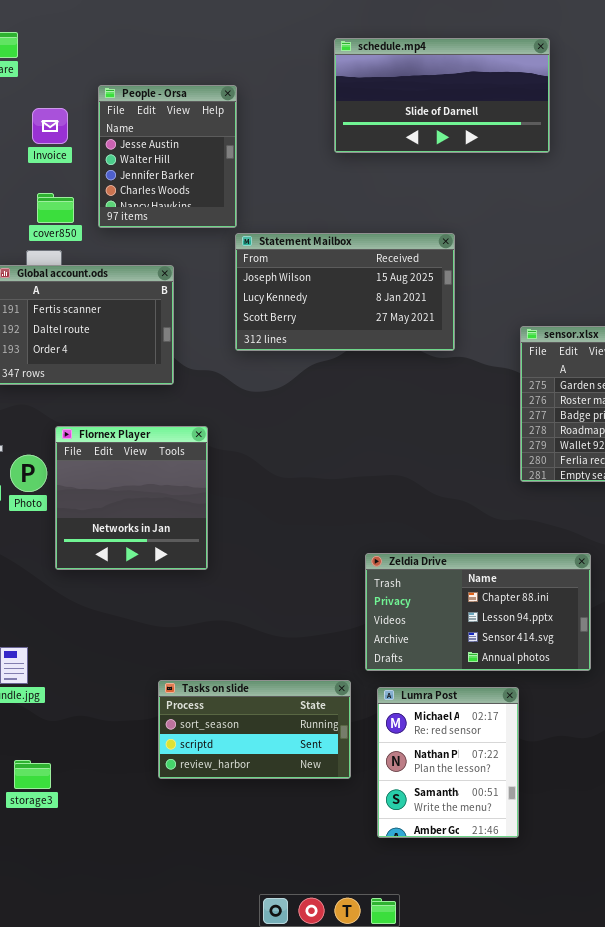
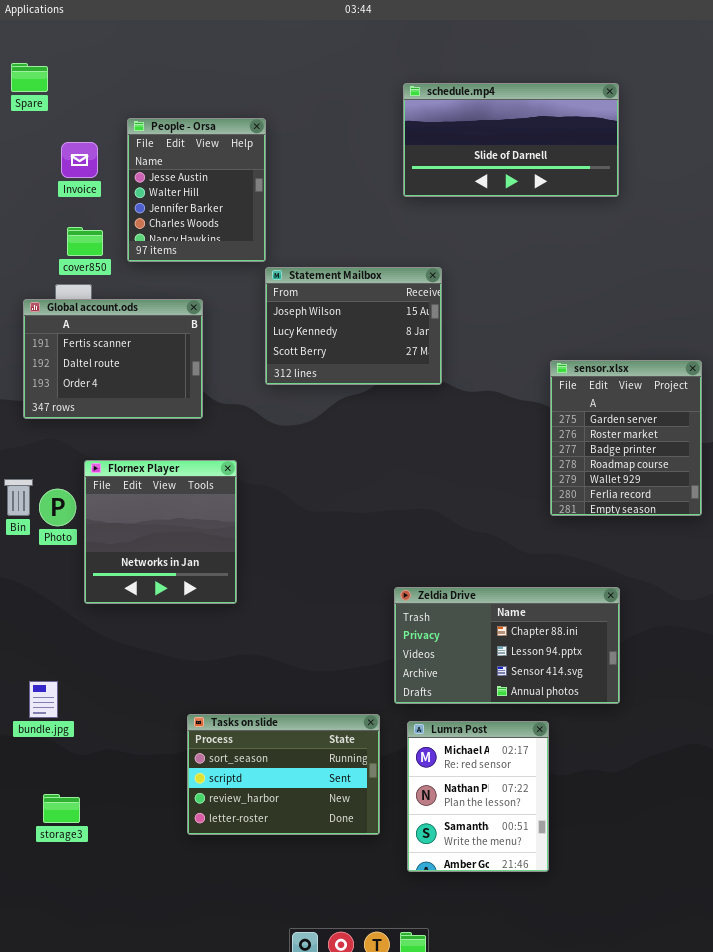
schedule.mp4: [334,38,550,153] -> [403,83,619,197], moved
Statement Mailbox: [235,233,455,351] -> [265,267,442,385], resized
Tasks on slide: [158,680,351,779] -> [187,714,380,835], resized

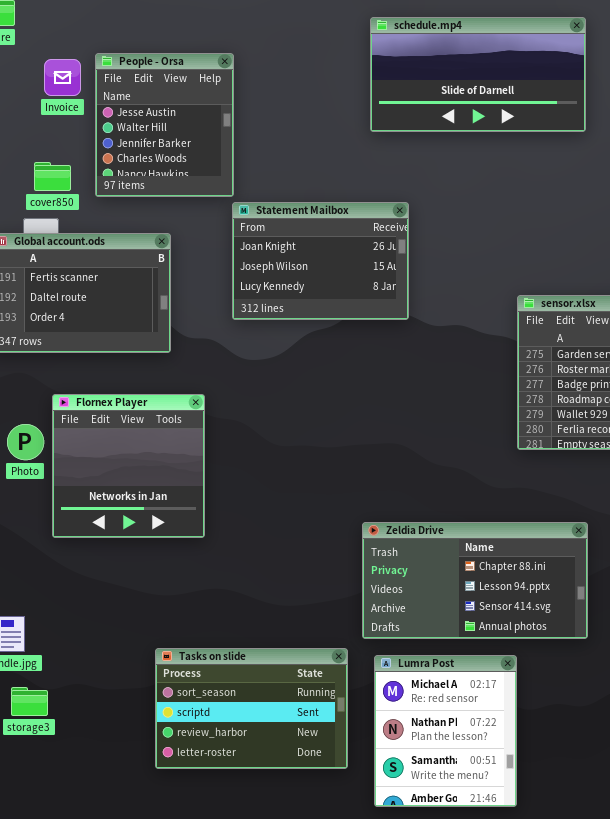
Invoice: [61,142,98,178] -> [44,59,81,96], moved
Statement Mailbox: [265,267,442,385] -> [232,202,409,320], scrolled up 1 row
storage3: [43,794,80,823] -> [11,687,48,716], moved

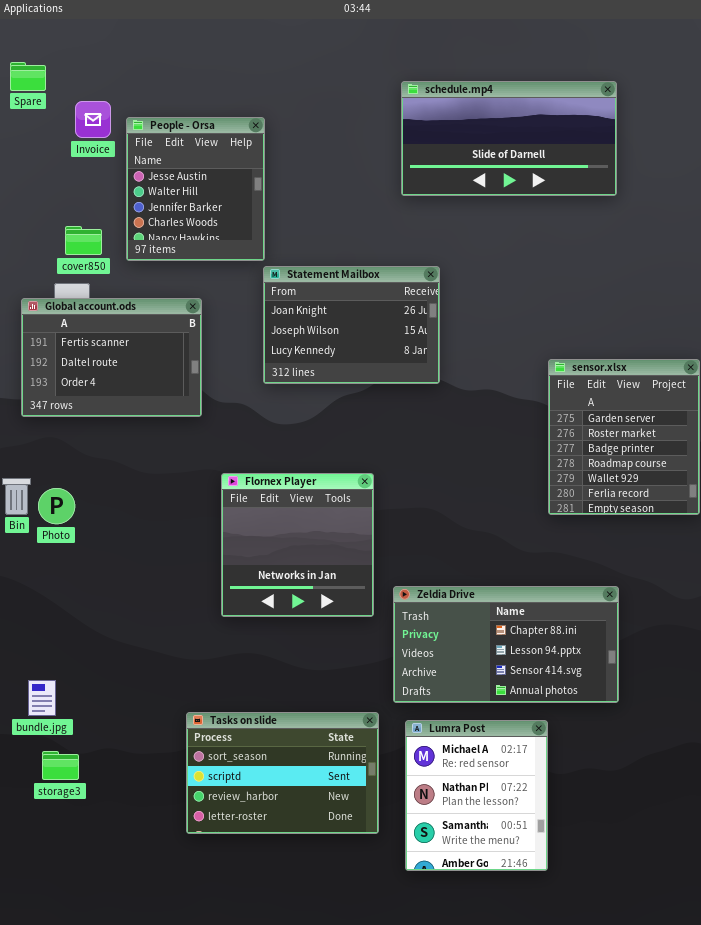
Invoice: [44,59,81,96] -> [75,101,111,138], moved
Flornex Player: [52,394,205,538] -> [221,473,374,617], moved

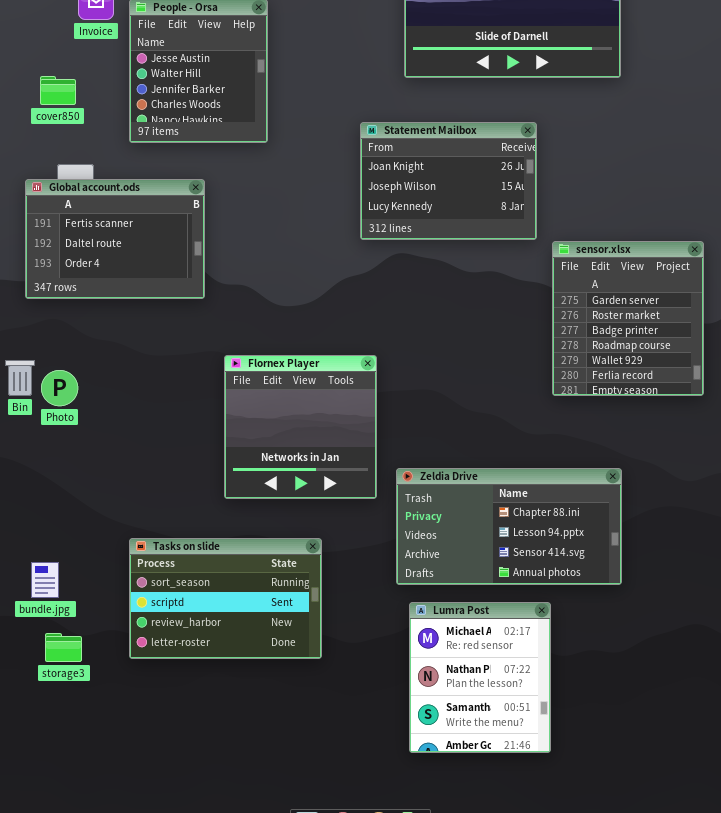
cover850: [65,226,102,255] -> [40,76,76,105], moved
Statement Mailbox: [263,266,440,384] -> [360,122,537,240], moved
Tasks on slide: [186,712,379,834] -> [129,538,322,659], moved

